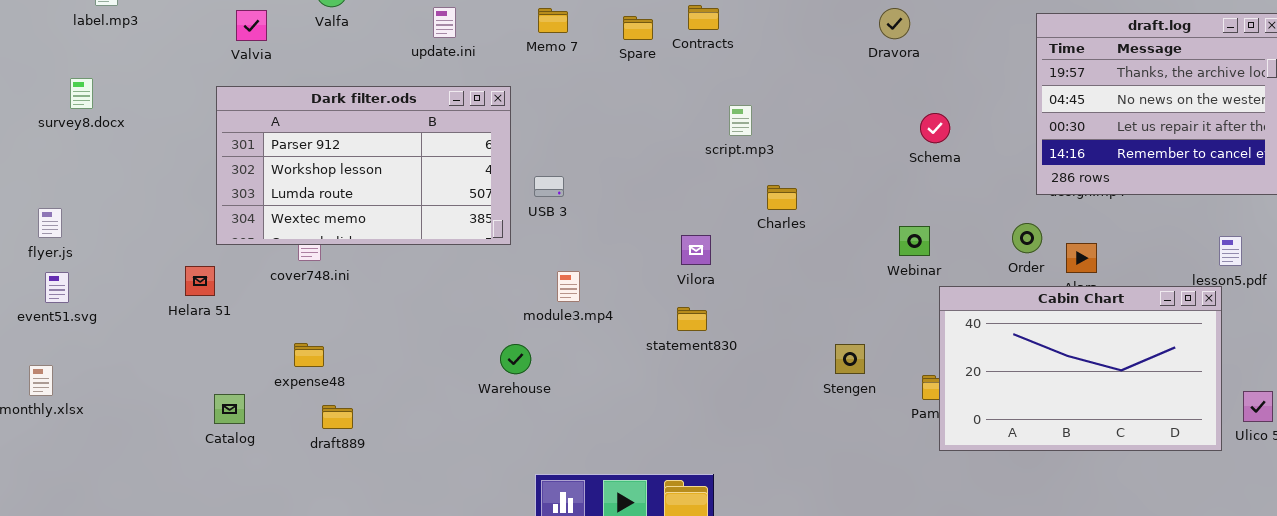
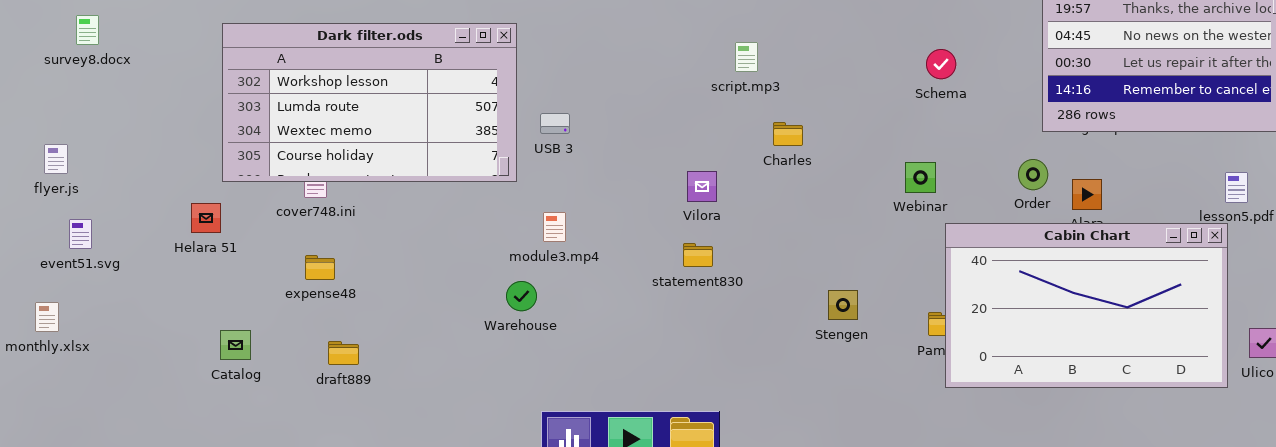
Dark filter.ods: [216,86,511,245] -> [222,23,517,182], scrolled down 1 row
module3.mp4: [557,271,580,302] -> [543,212,566,242], moved
event51.svg: [45,272,69,303] -> [69,219,92,249], moved
expense48: [294,343,324,367] -> [305,255,335,280], moved
Stengen: [835,344,865,374] -> [828,290,858,320], moved

